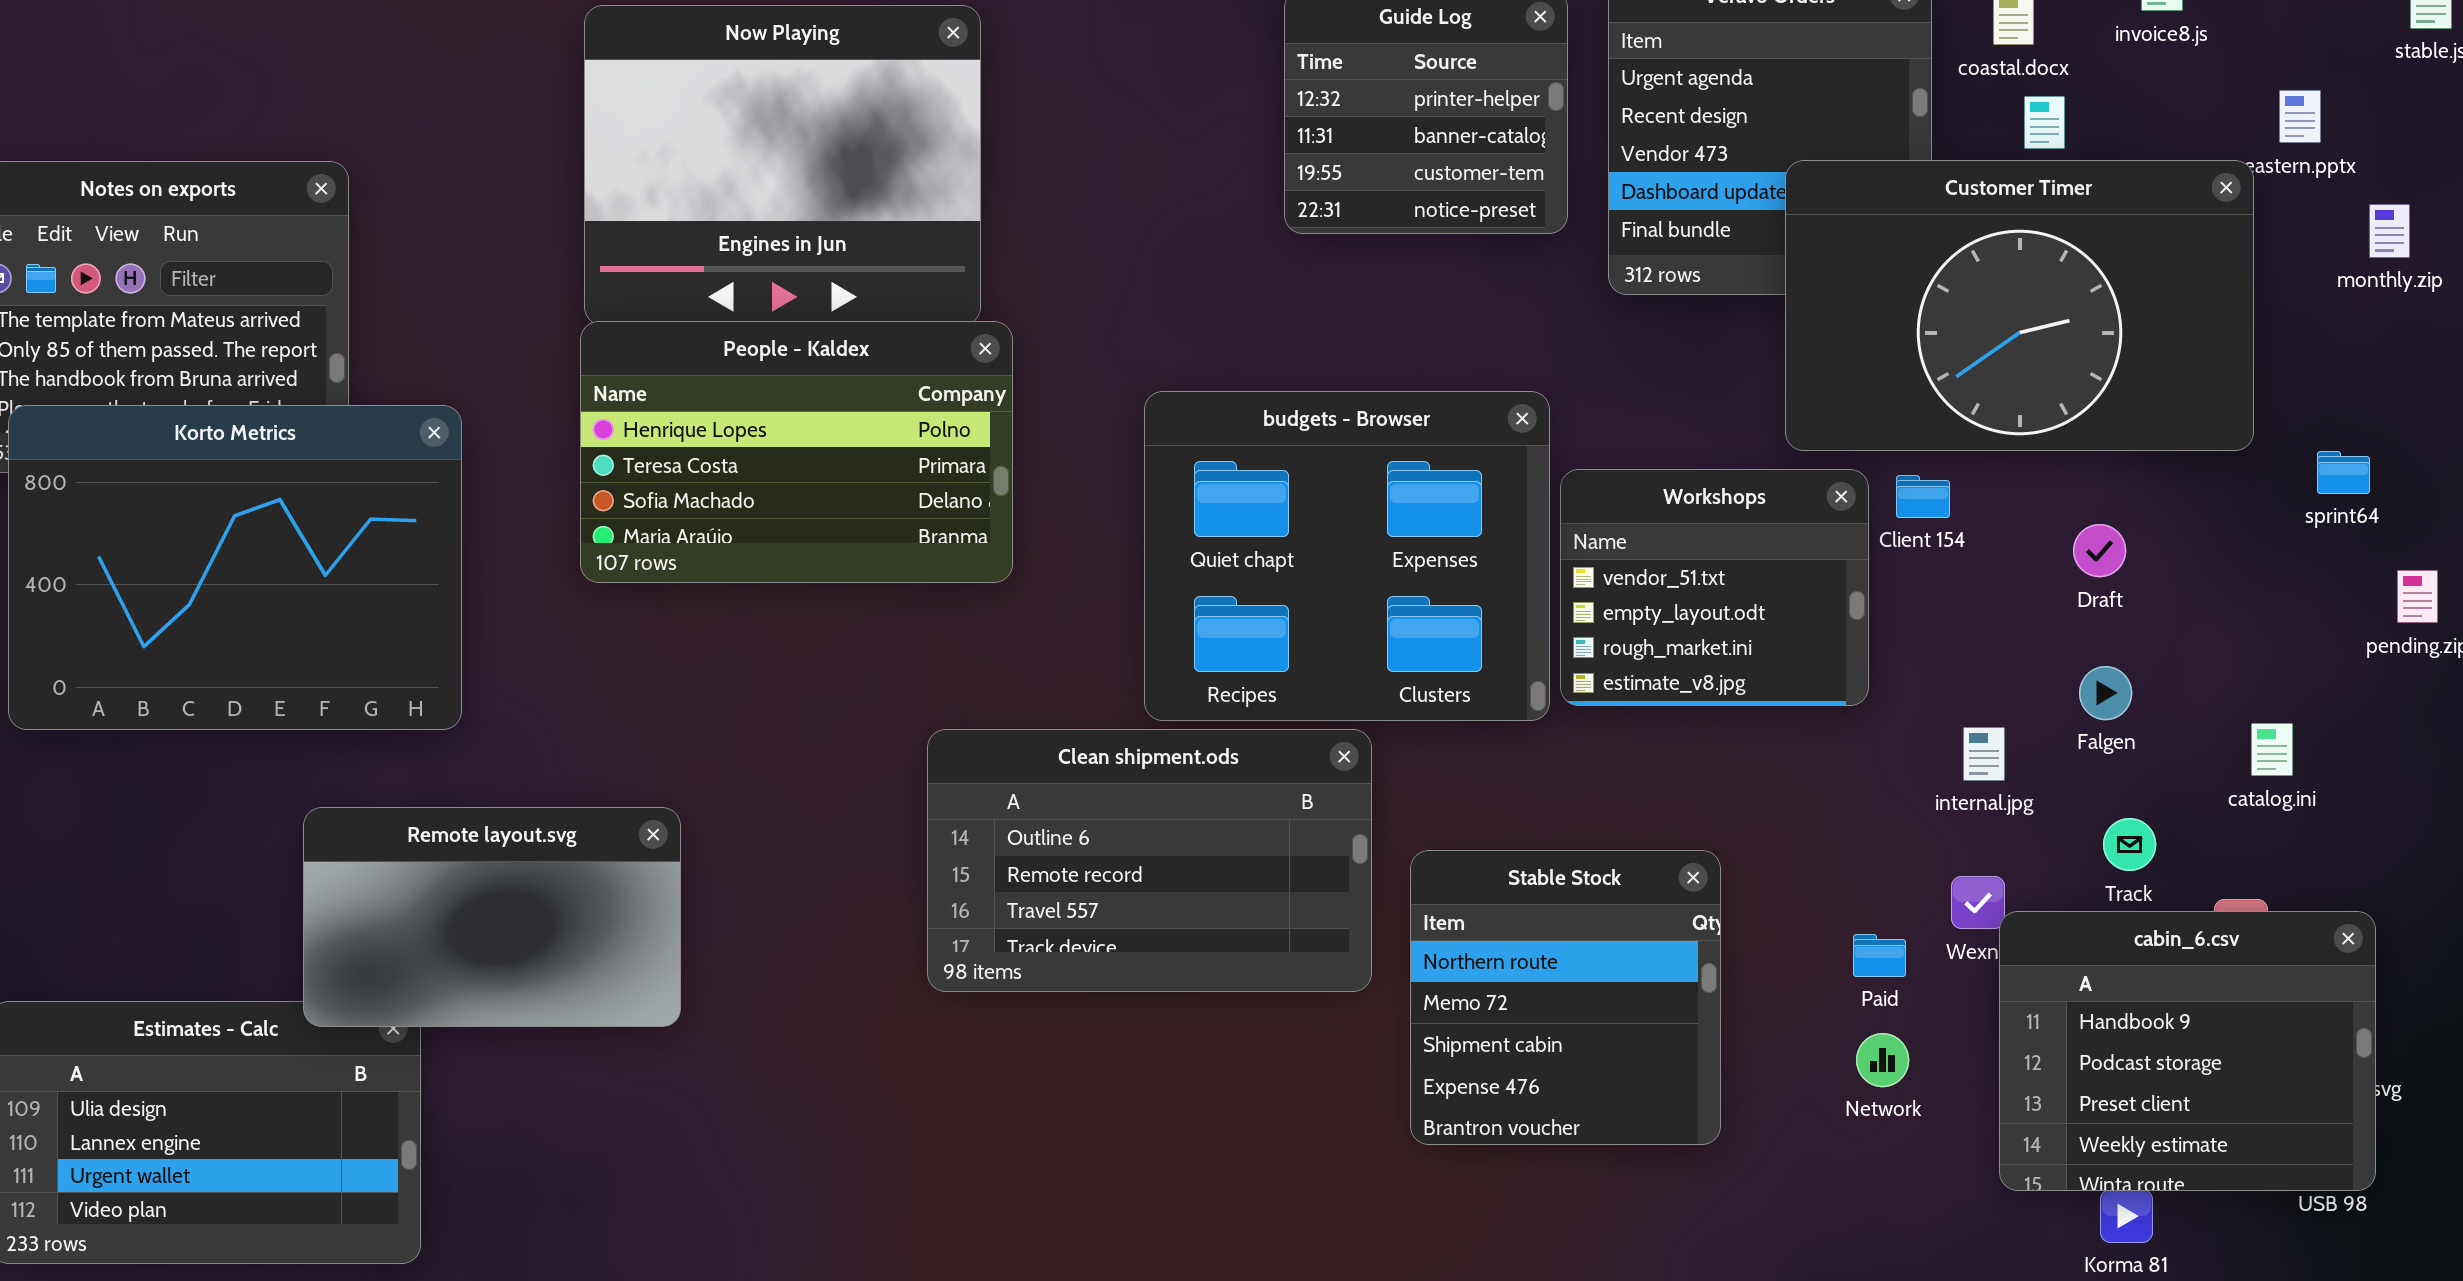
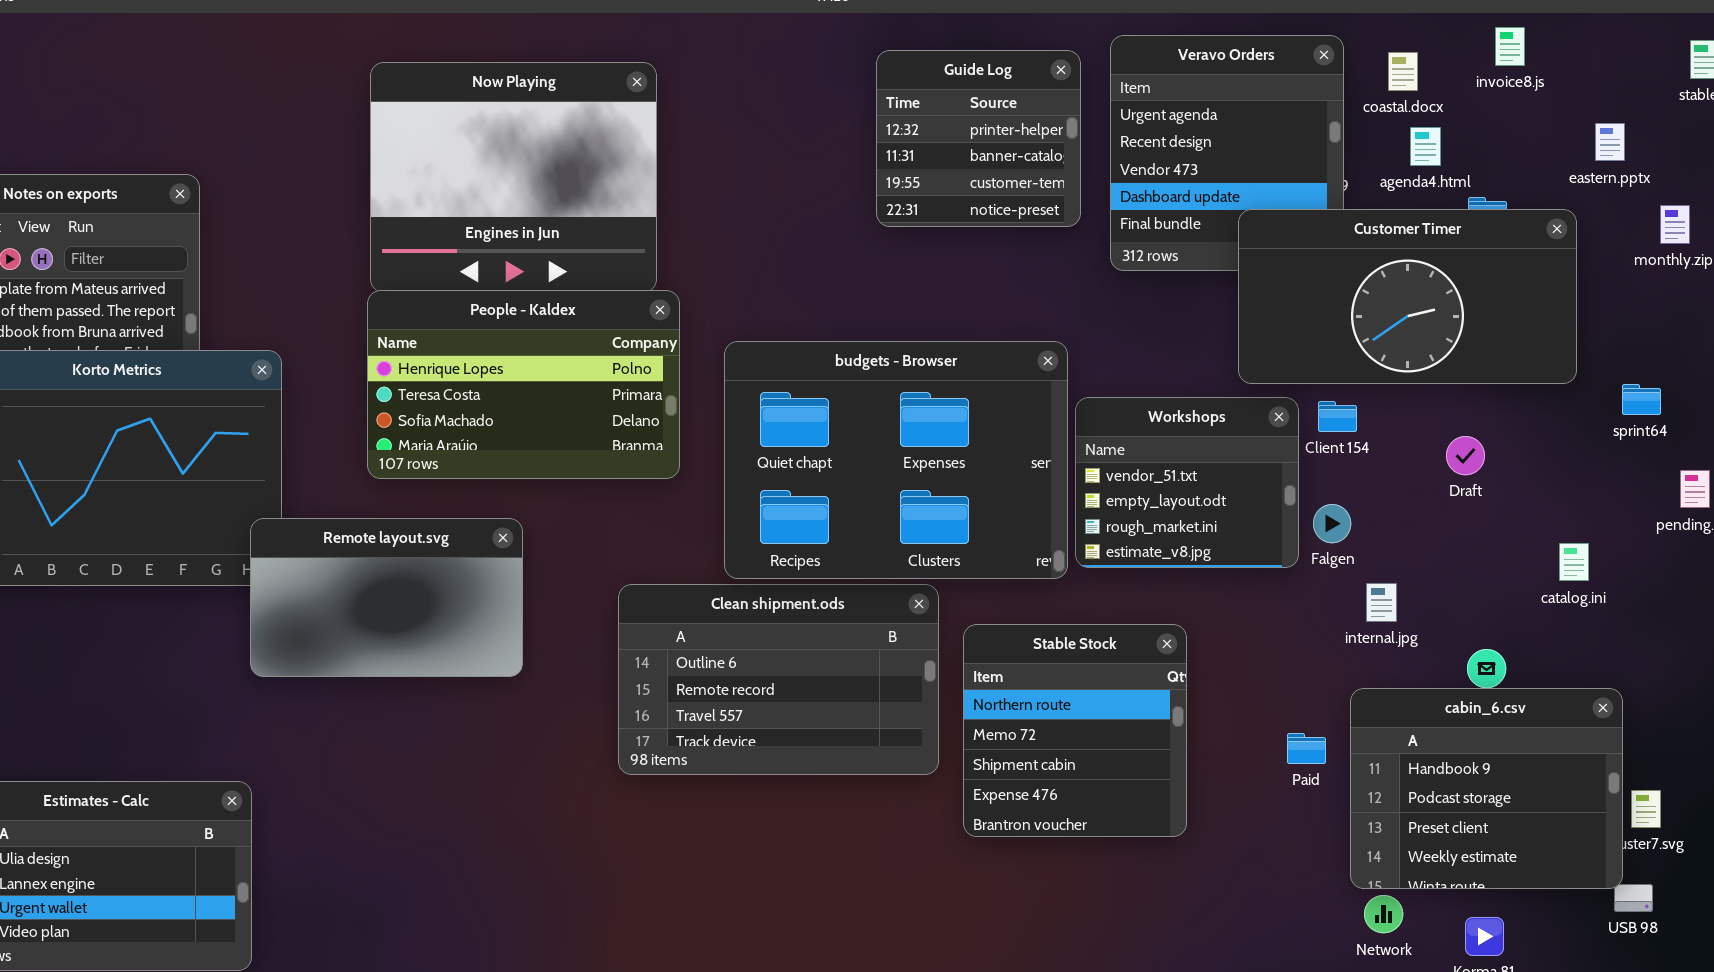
Customer Timer: [1785,160,2254,451] -> [1238,209,1577,384], resized
budgets - Browser: [1144,391,1550,721] -> [724,341,1068,579], resized
Falgen: [2079,666,2132,720] -> [1313,504,1351,543], moved
catalog.ini: [2251,723,2293,776] -> [1559,543,1589,581], moved
Remote layout.svg: [303,807,681,1027] -> [250,518,523,677], moved
Stable Stock: [1410,850,1721,1145] -> [963,624,1187,837], moved
cabin_6.csv: [1999,911,2376,1191] -> [1350,688,1623,889], moved
Network: [1856,1033,1909,1087] -> [1364,895,1403,933], moved

